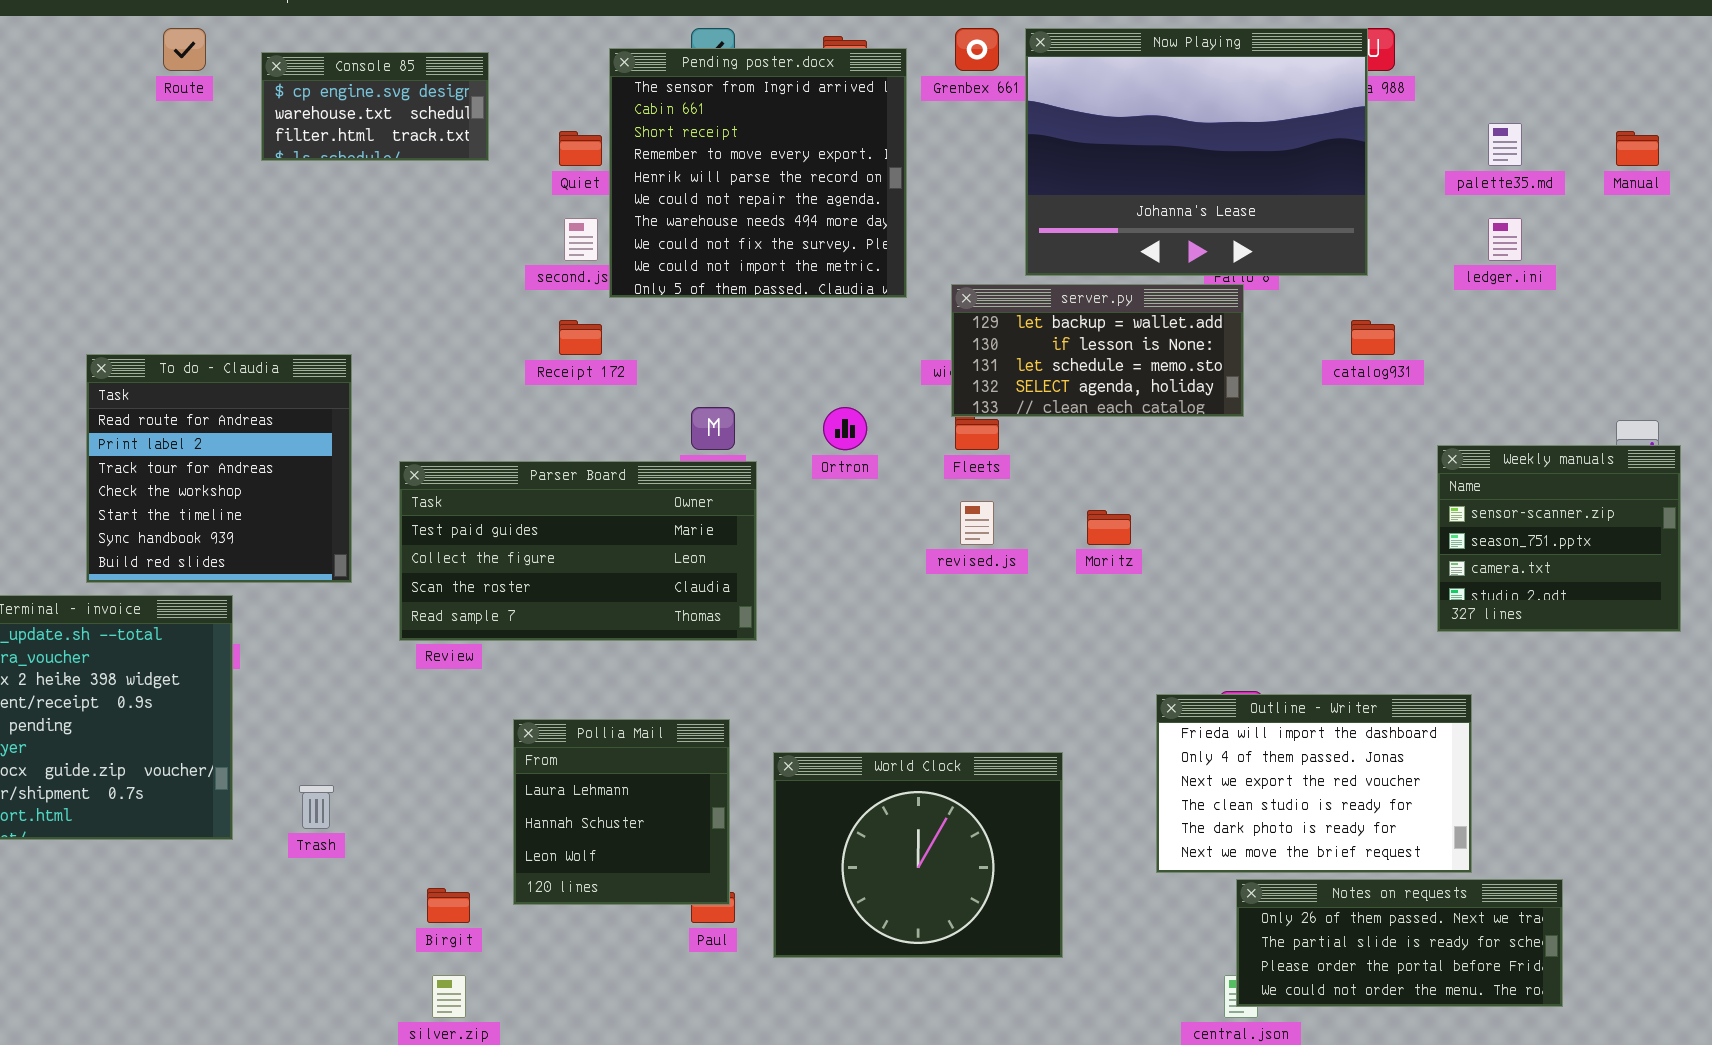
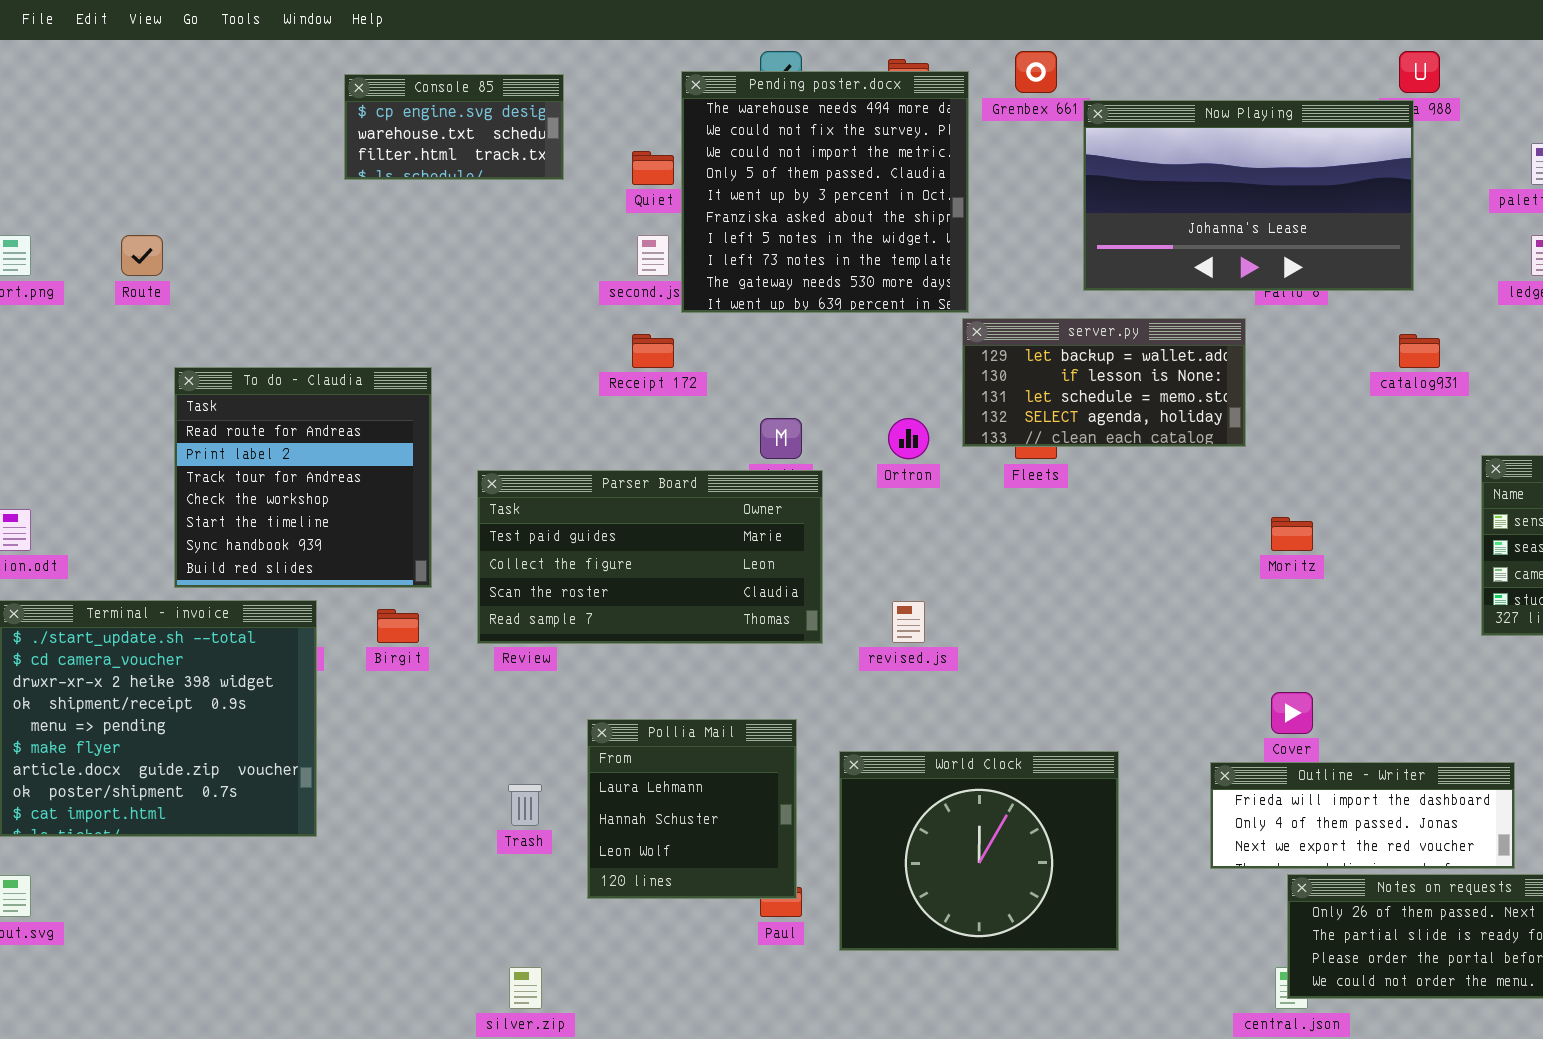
Route: [163,28,206,71] -> [121,235,163,276], moved
Now Playing: [1025,28,1368,276] -> [1083,100,1414,291], resized
Pending poster.docx: [609,48,907,298] -> [681,71,969,313], scrolled down 6 rows
server.py: [951,284,1244,417] -> [962,318,1246,447], moved
revised.js: [960,501,994,545] -> [892,601,925,643], moved
Moritz: [1087,510,1131,545] -> [1271,517,1313,551], moved
Outline - Writer: [1156,694,1472,873] -> [1210,762,1515,869], resized
Trash: [299,785,334,829] -> [508,784,542,826], moved
Birgit: [427,888,470,923] -> [377,609,419,643], moved

